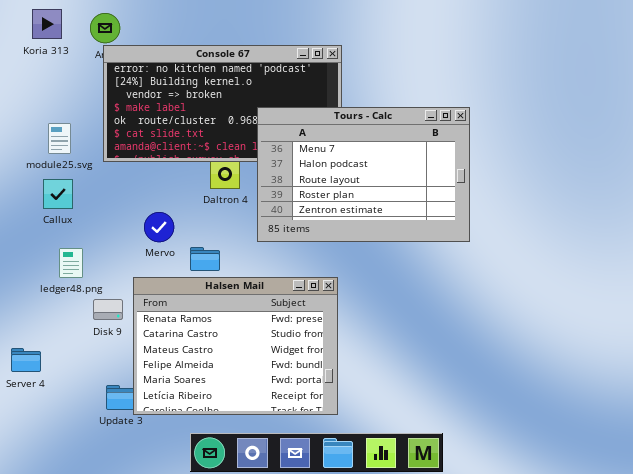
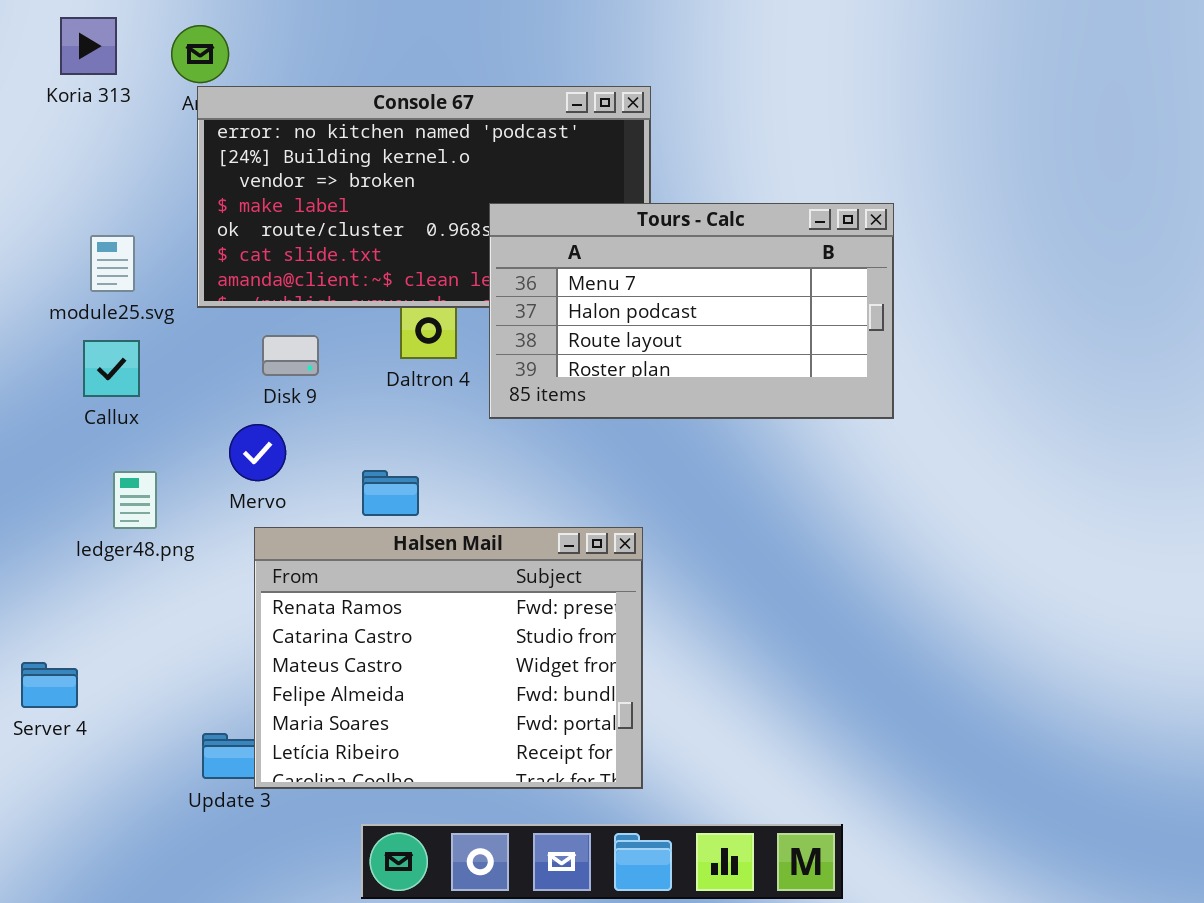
Tours - Calc: [257,107,470,242] -> [489,203,894,419], resized
Mervo: [144,212,174,242] -> [229,424,286,481], moved
Disk 9: [93,299,123,320] -> [262,335,319,376], moved

